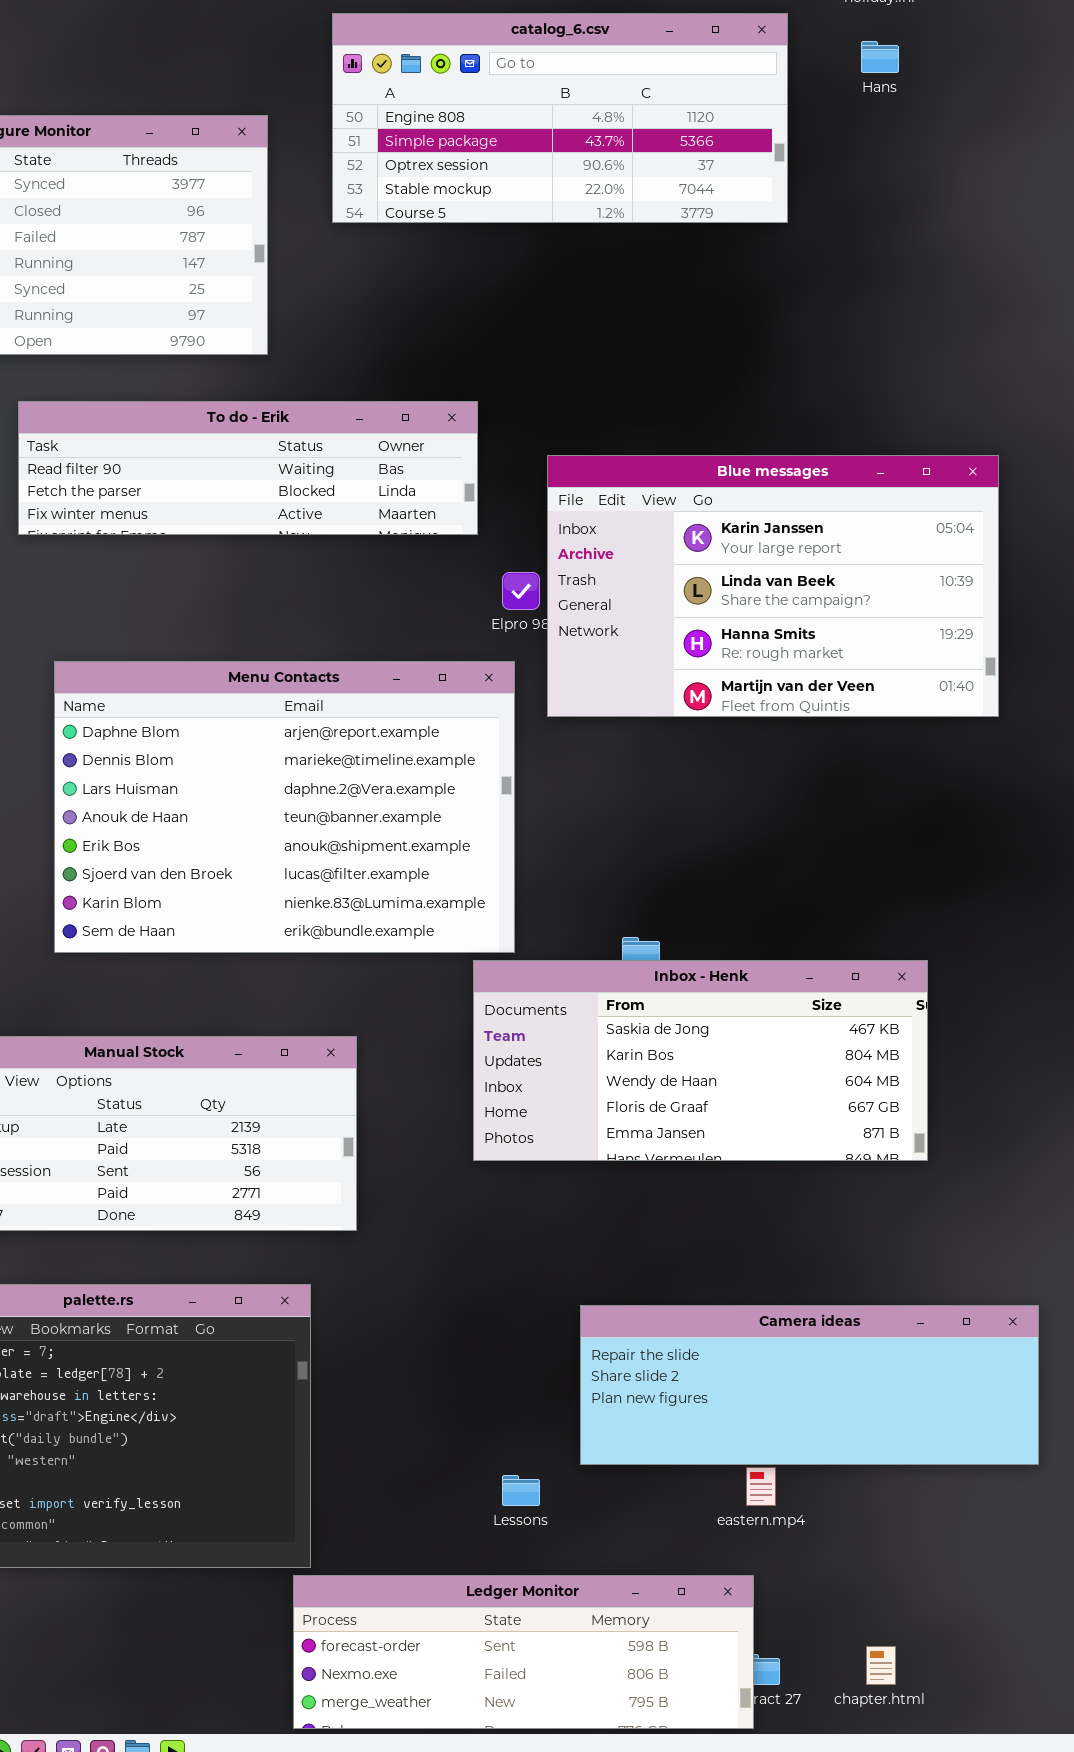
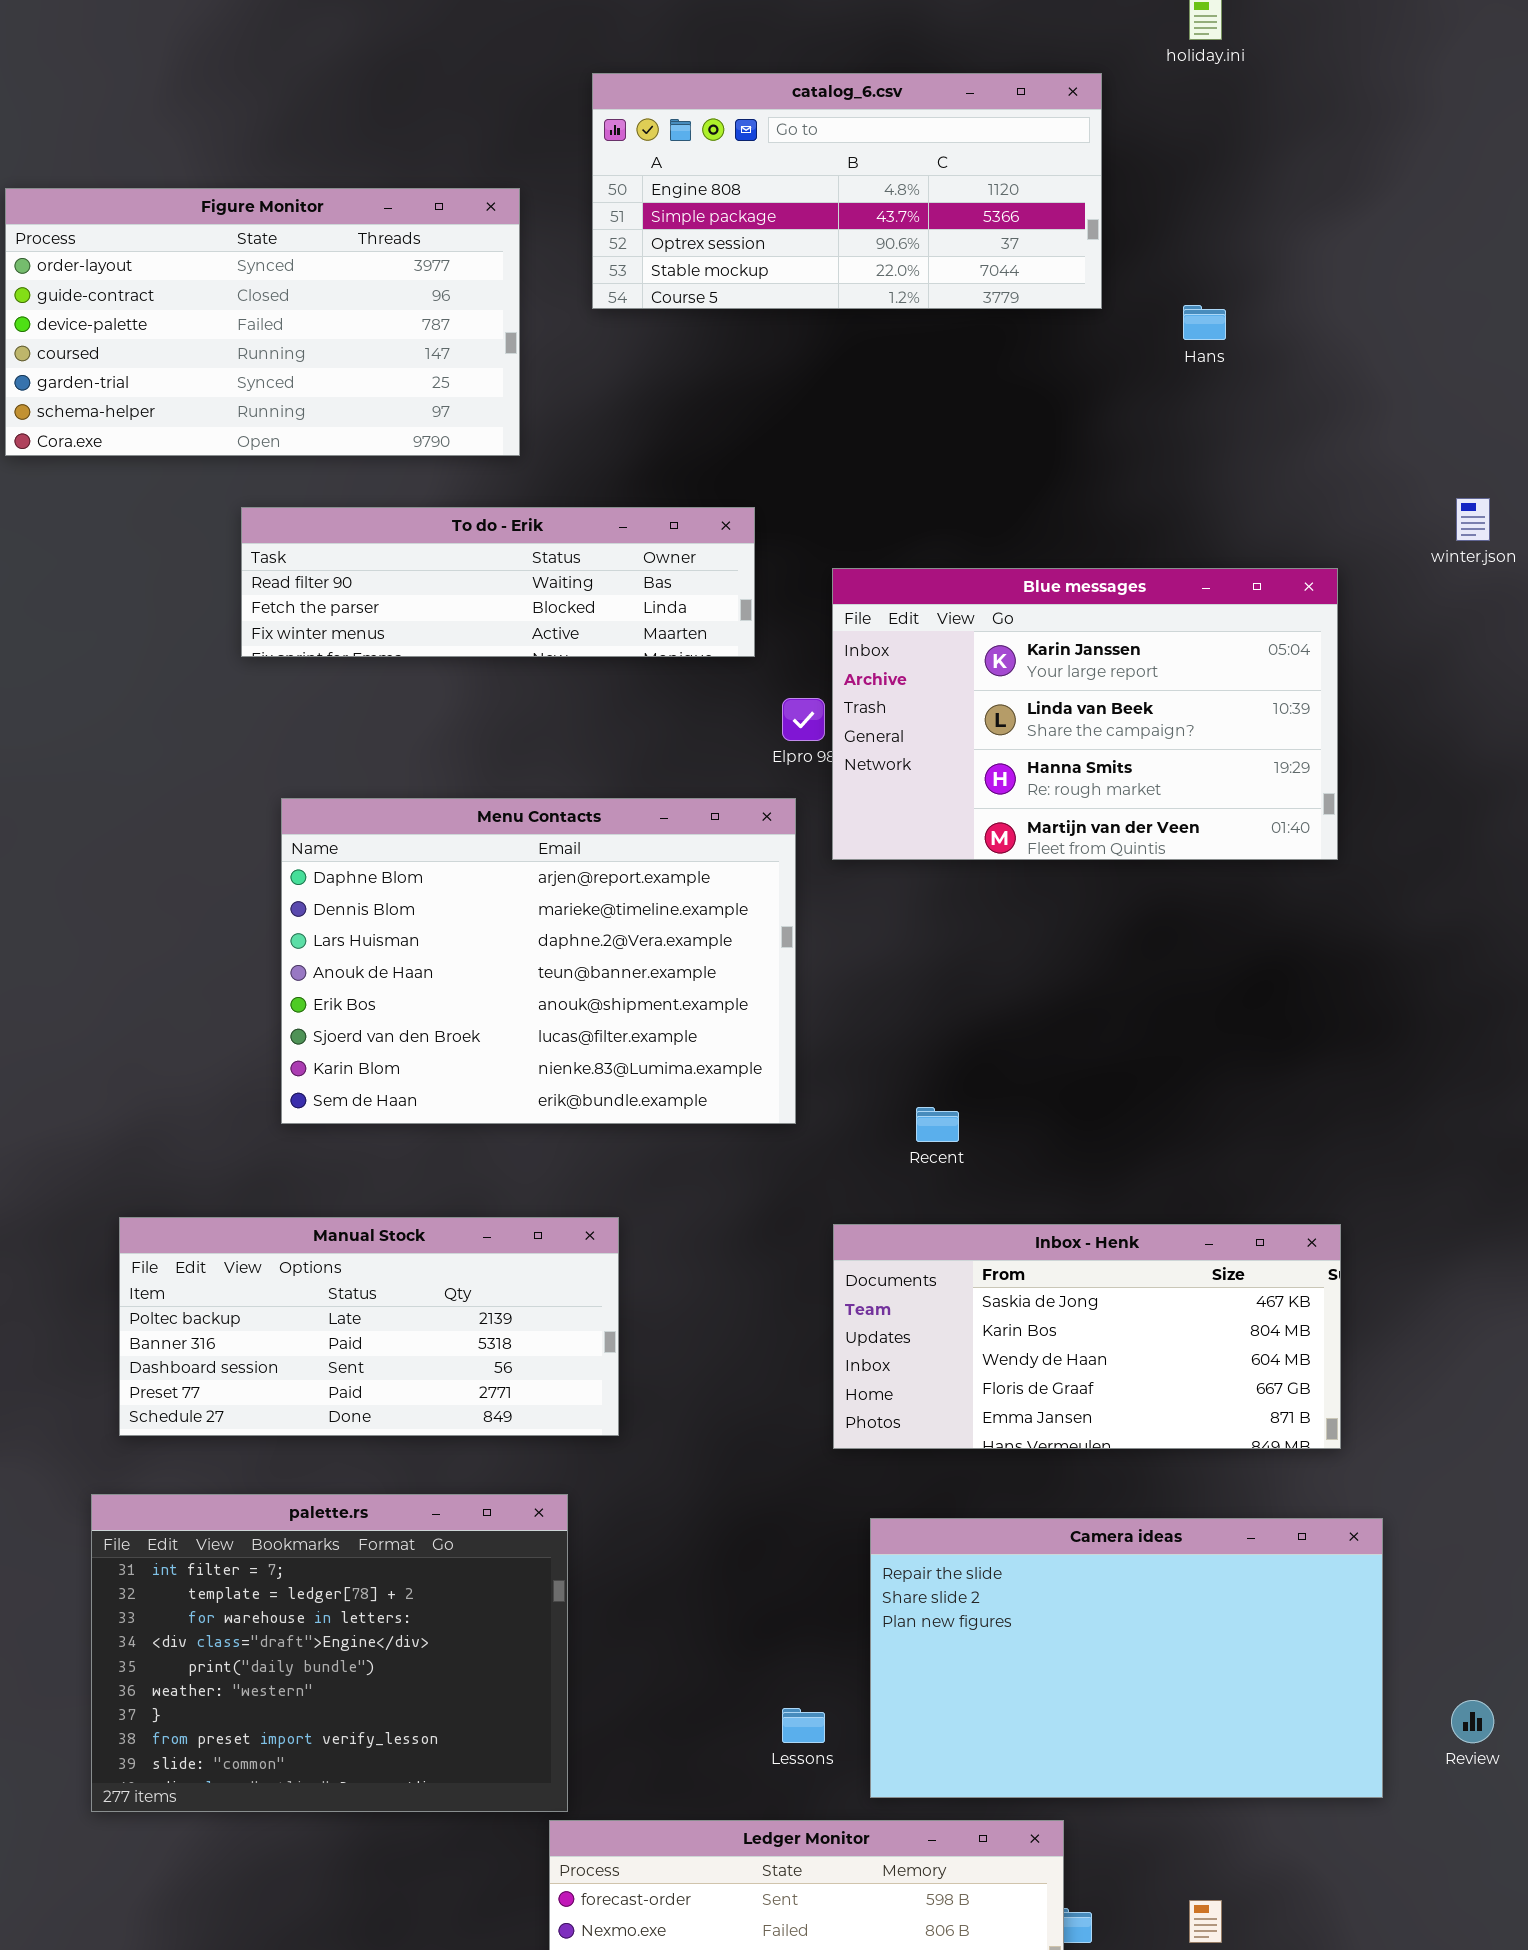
Hans: [861,41,899,73] -> [1183,305,1226,340], moved
Inbox - Henk: [473,960,928,1161] -> [833,1224,1341,1449], moved
Camera ideas: [580,1305,1039,1465] -> [870,1518,1383,1798], resized

